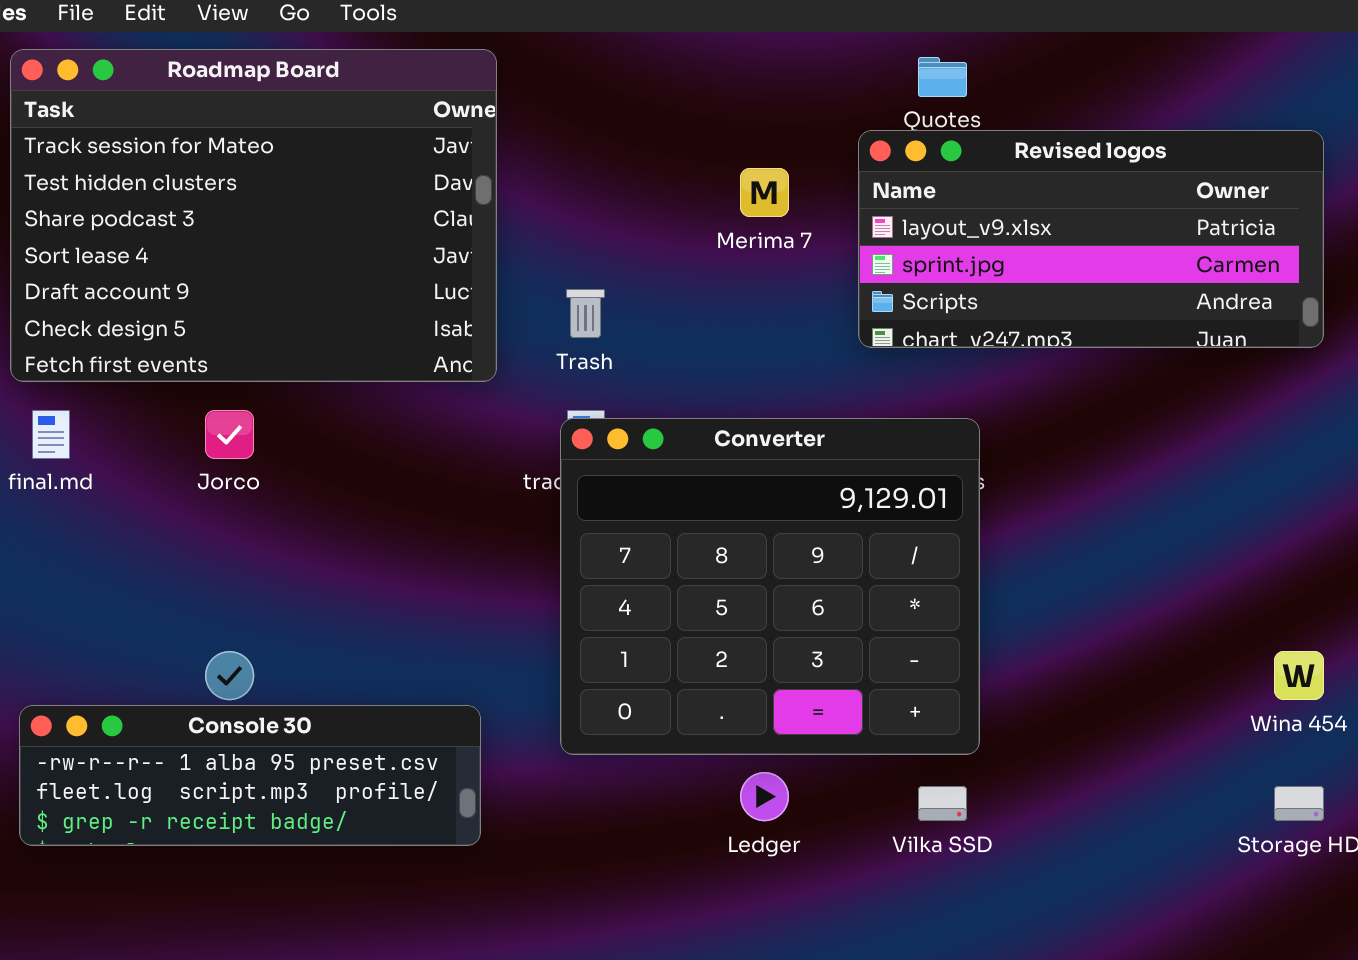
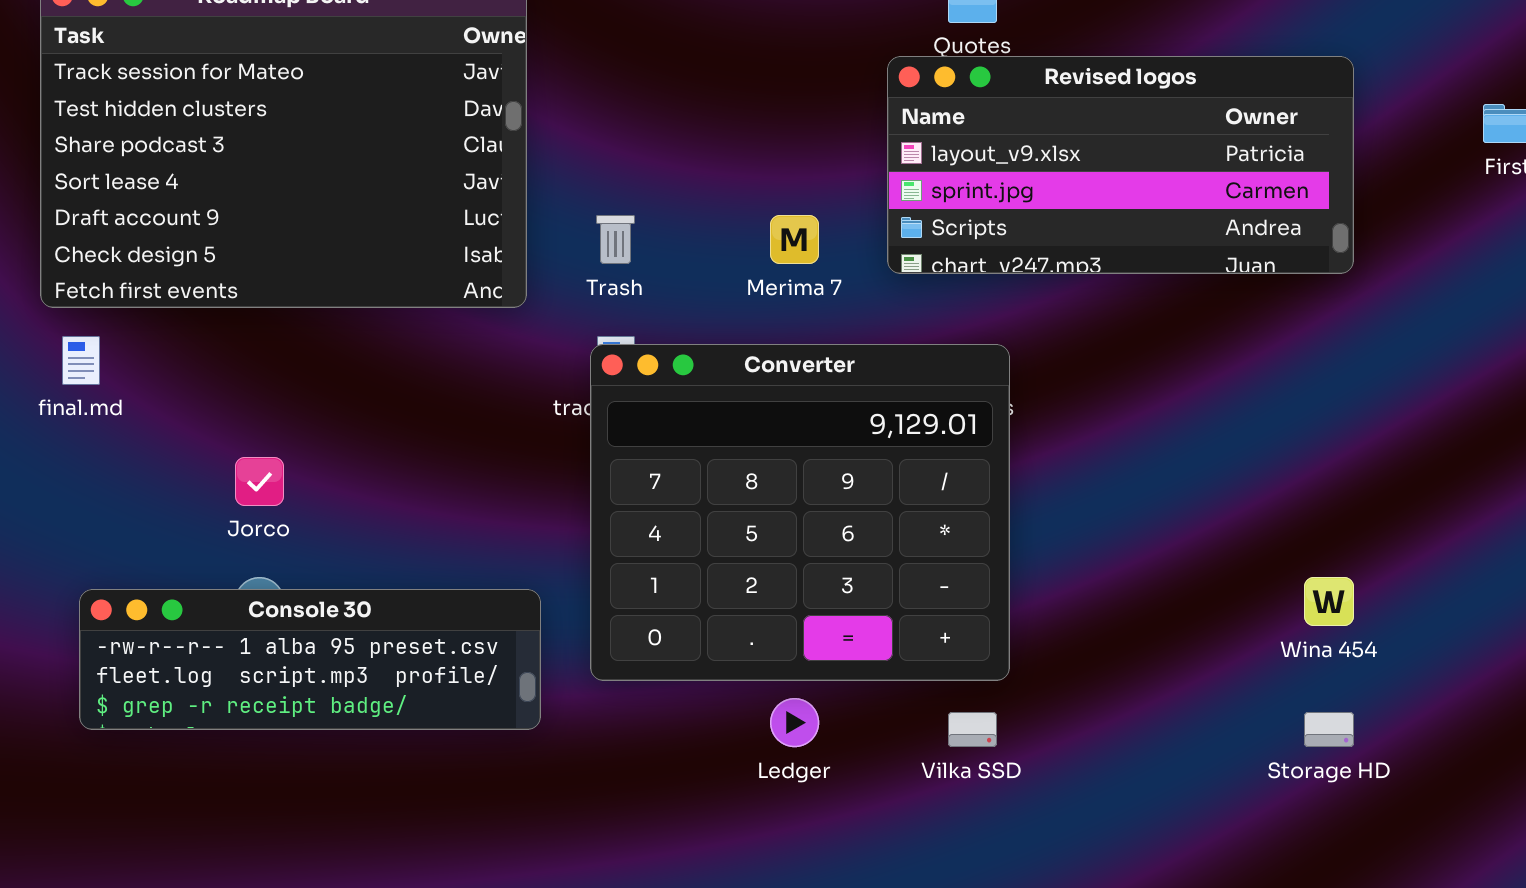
Merima 7: [740,168,789,217] -> [770,215,819,264], moved
Jorco: [205,410,254,459] -> [235,457,284,506], moved
Console 30: [19,705,481,846] -> [79,589,541,730], moved

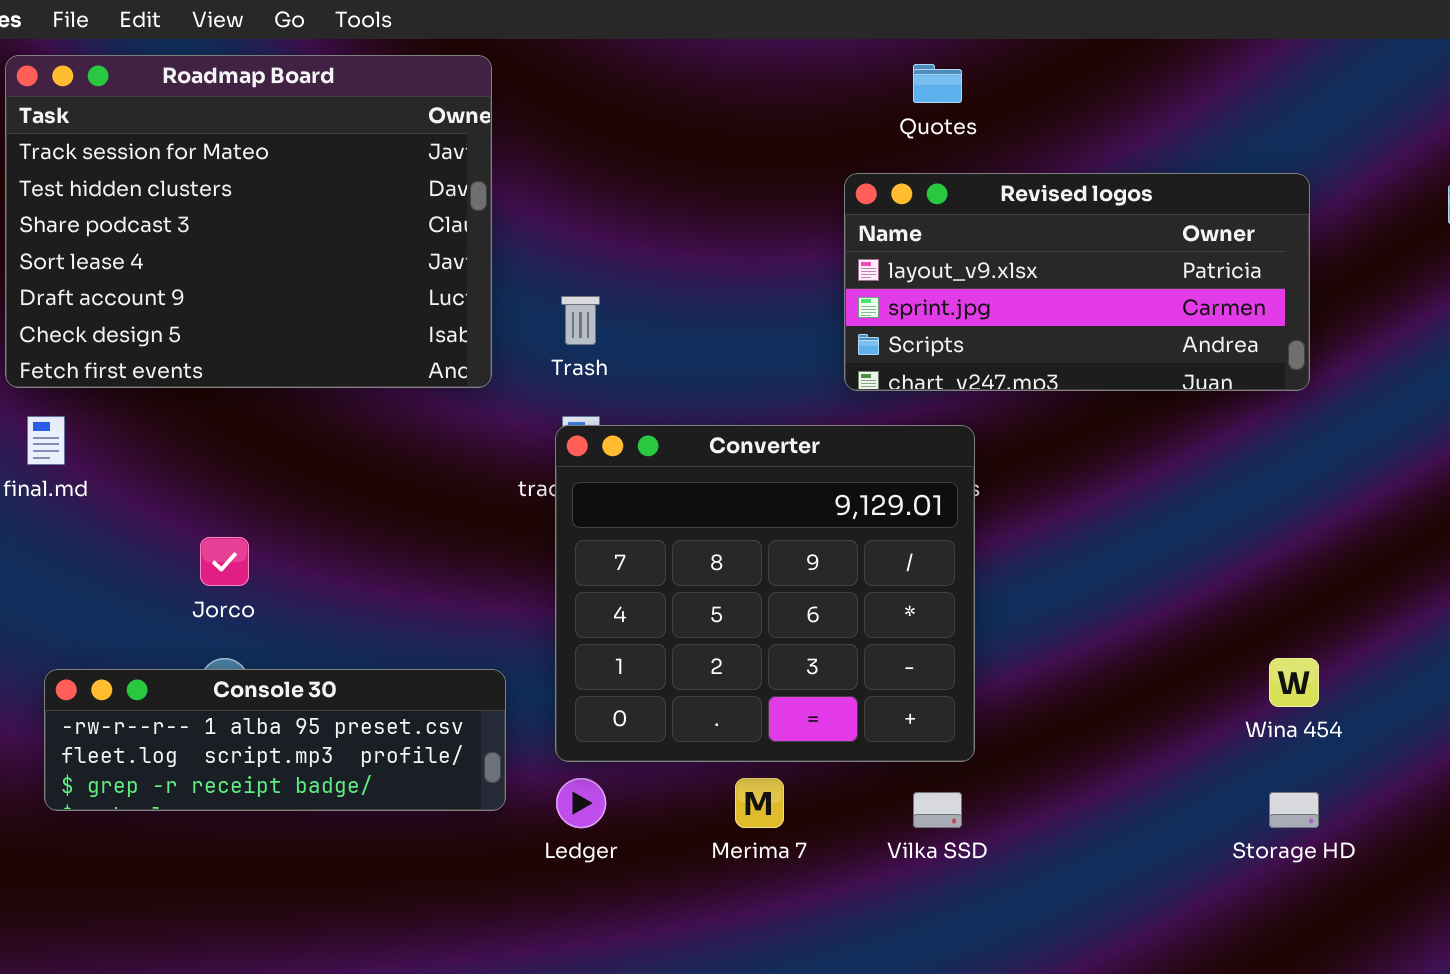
Revised logos: [887,56,1354,274] -> [844,173,1310,391], moved
Merima 7: [770,215,819,264] -> [735,778,784,828], moved
Ledger: [770,698,819,747] -> [556,778,606,828], moved

